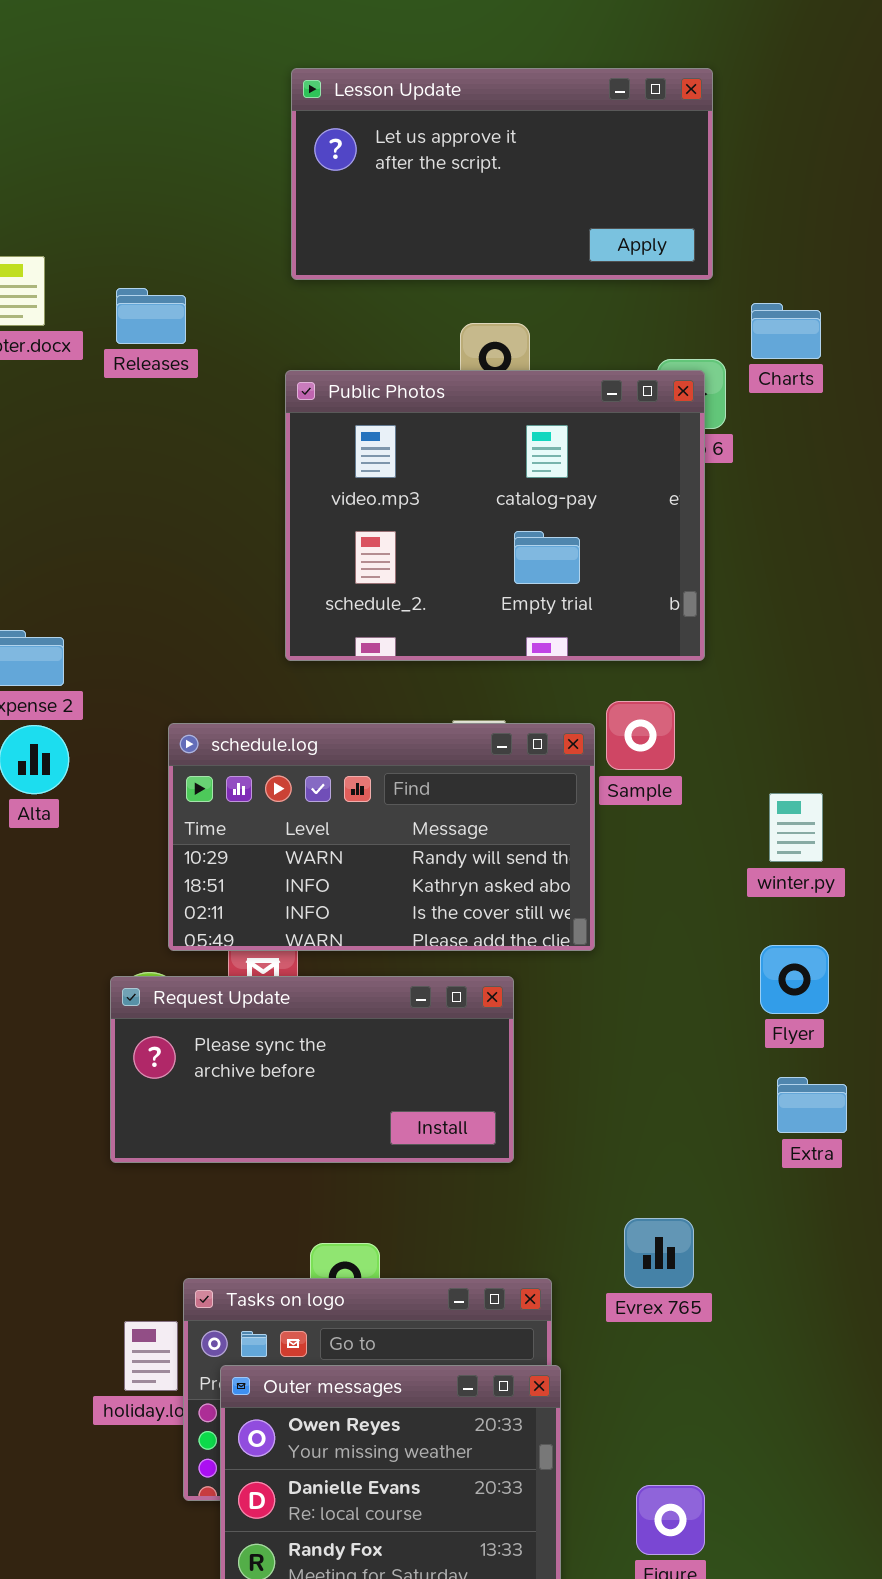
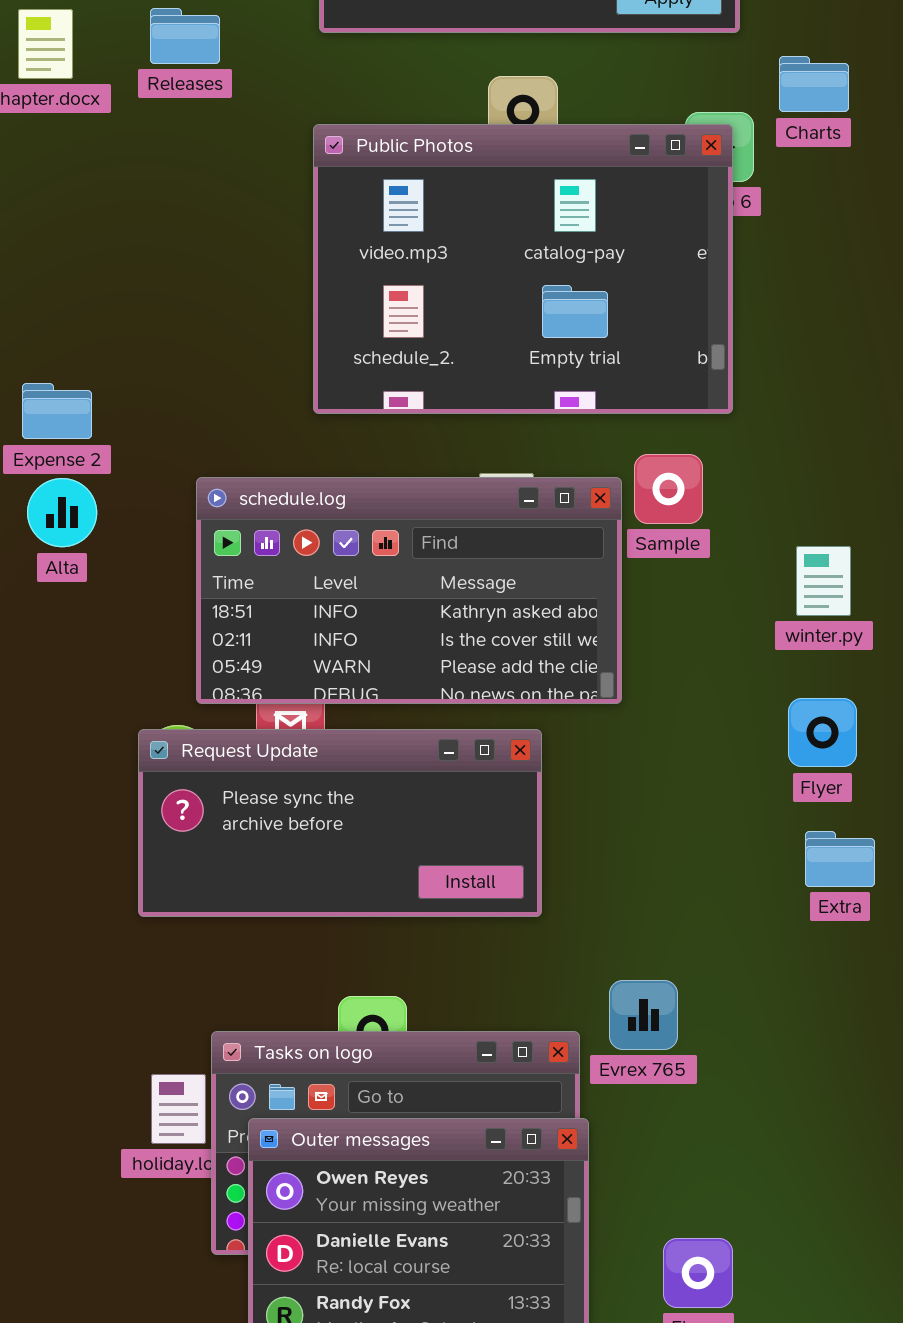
Releases: [116,288,186,344] -> [150,8,220,64], moved
schedule.log: [168,723,595,951] -> [196,477,622,704], scrolled down 1 row
Evrex 765: [624,1218,694,1288] -> [609,980,678,1050], moved

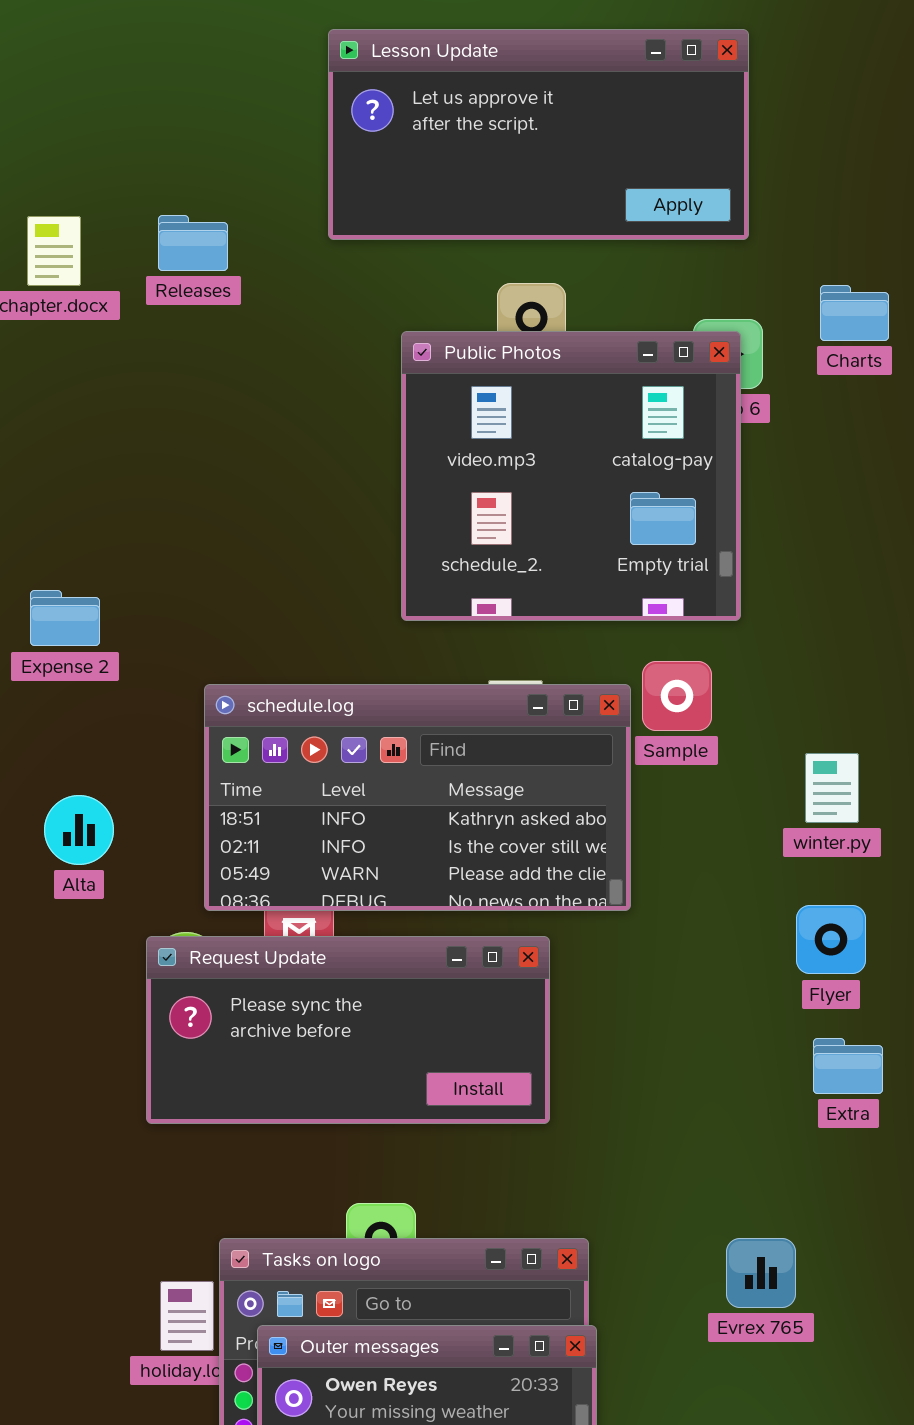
Charts: [779,56,849,112] -> [820,285,889,341], moved
Public Photos: [313,124,733,414] -> [401,331,741,621], resized
Alta: [27,478,97,547] -> [44,795,114,865], moved
Evrex 765: [609,980,678,1050] -> [726,1238,796,1308], moved

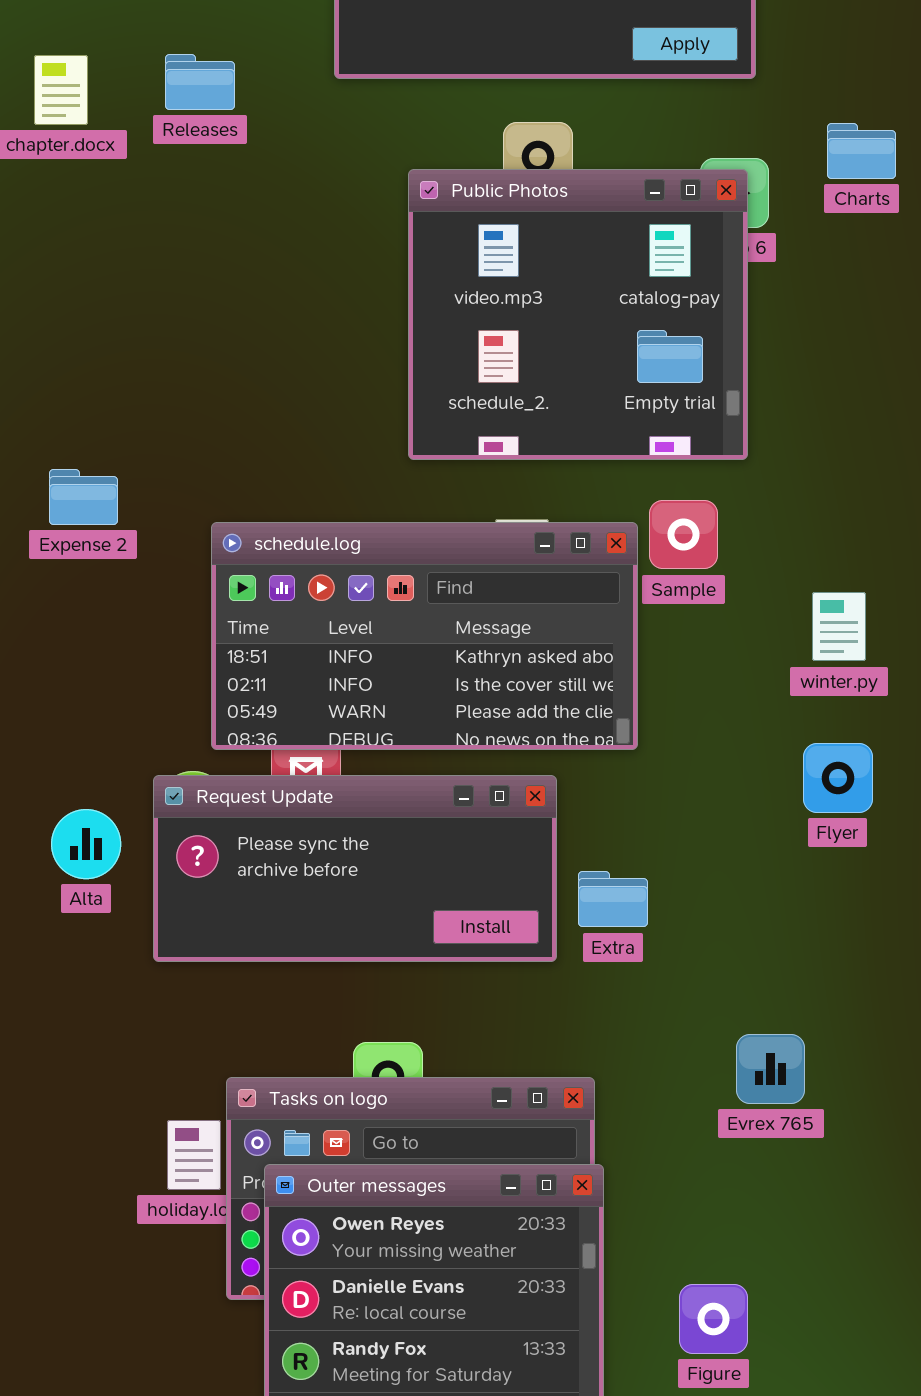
Expense 2: [30,590,100,646] -> [49,469,118,525], moved
Alta: [44,795,114,865] -> [51,809,121,879], moved
Extra: [813,1038,883,1094] -> [578,871,648,927], moved
Evrex 765: [726,1238,796,1308] -> [736,1034,805,1104], moved

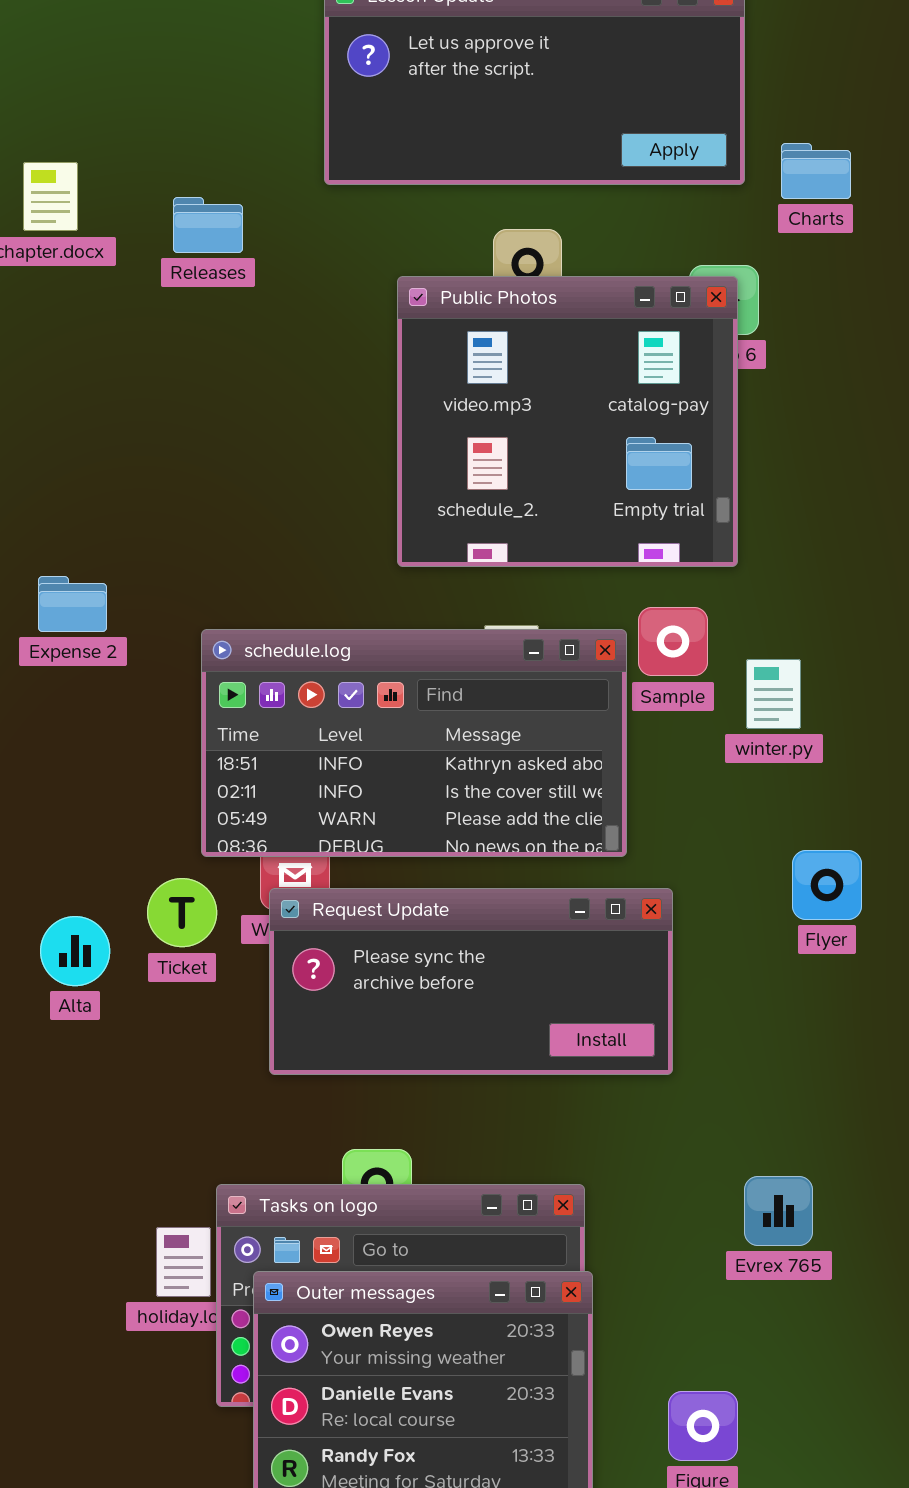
Releases: [165,54,235,110] -> [173,197,243,253], moved
Charts: [827,123,896,179] -> [781,143,851,199], moved
winter.py: [812,592,866,661] -> [746,659,801,729], moved
Request Update: [153,775,557,962] -> [269,888,673,1075], moved
Evrex 765: [736,1034,805,1104] -> [744,1176,813,1246], moved

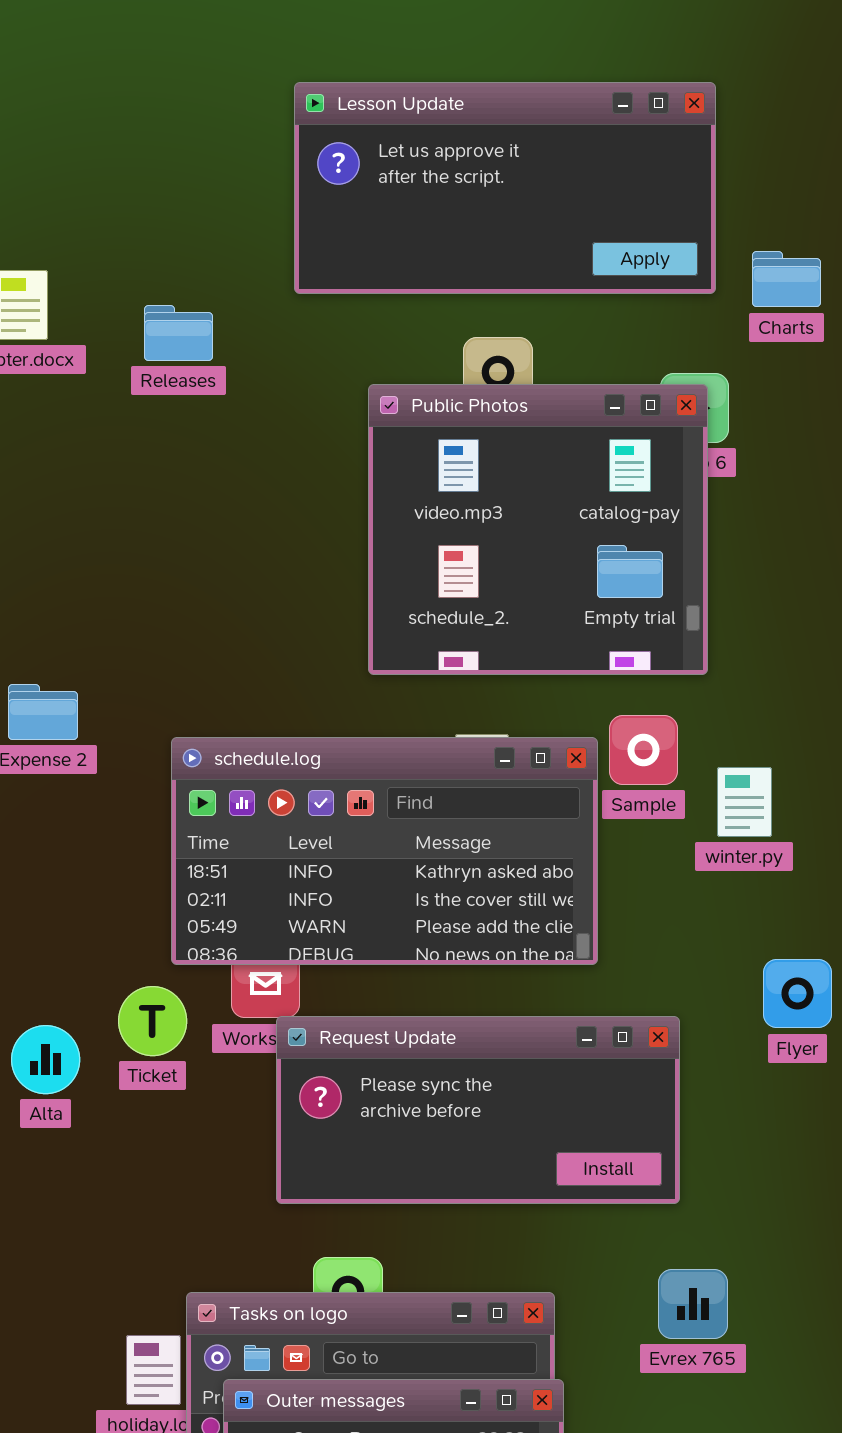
Request Update: [269,888,673,1075] -> [276,1016,680,1204], moved
Evrex 765: [744,1176,813,1246] -> [658,1269,728,1339], moved

